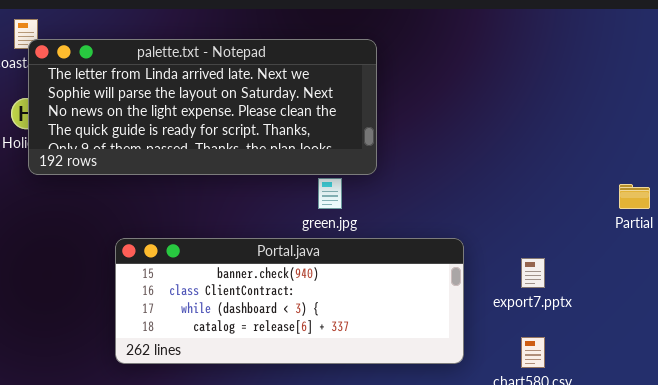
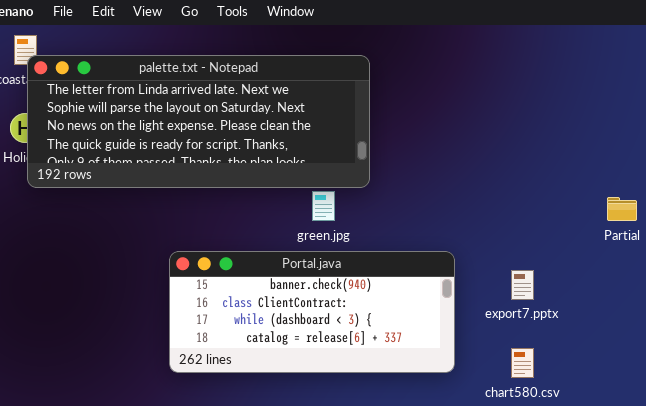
Portal.java: [115,238,464,364] -> [169,251,455,373], resized

